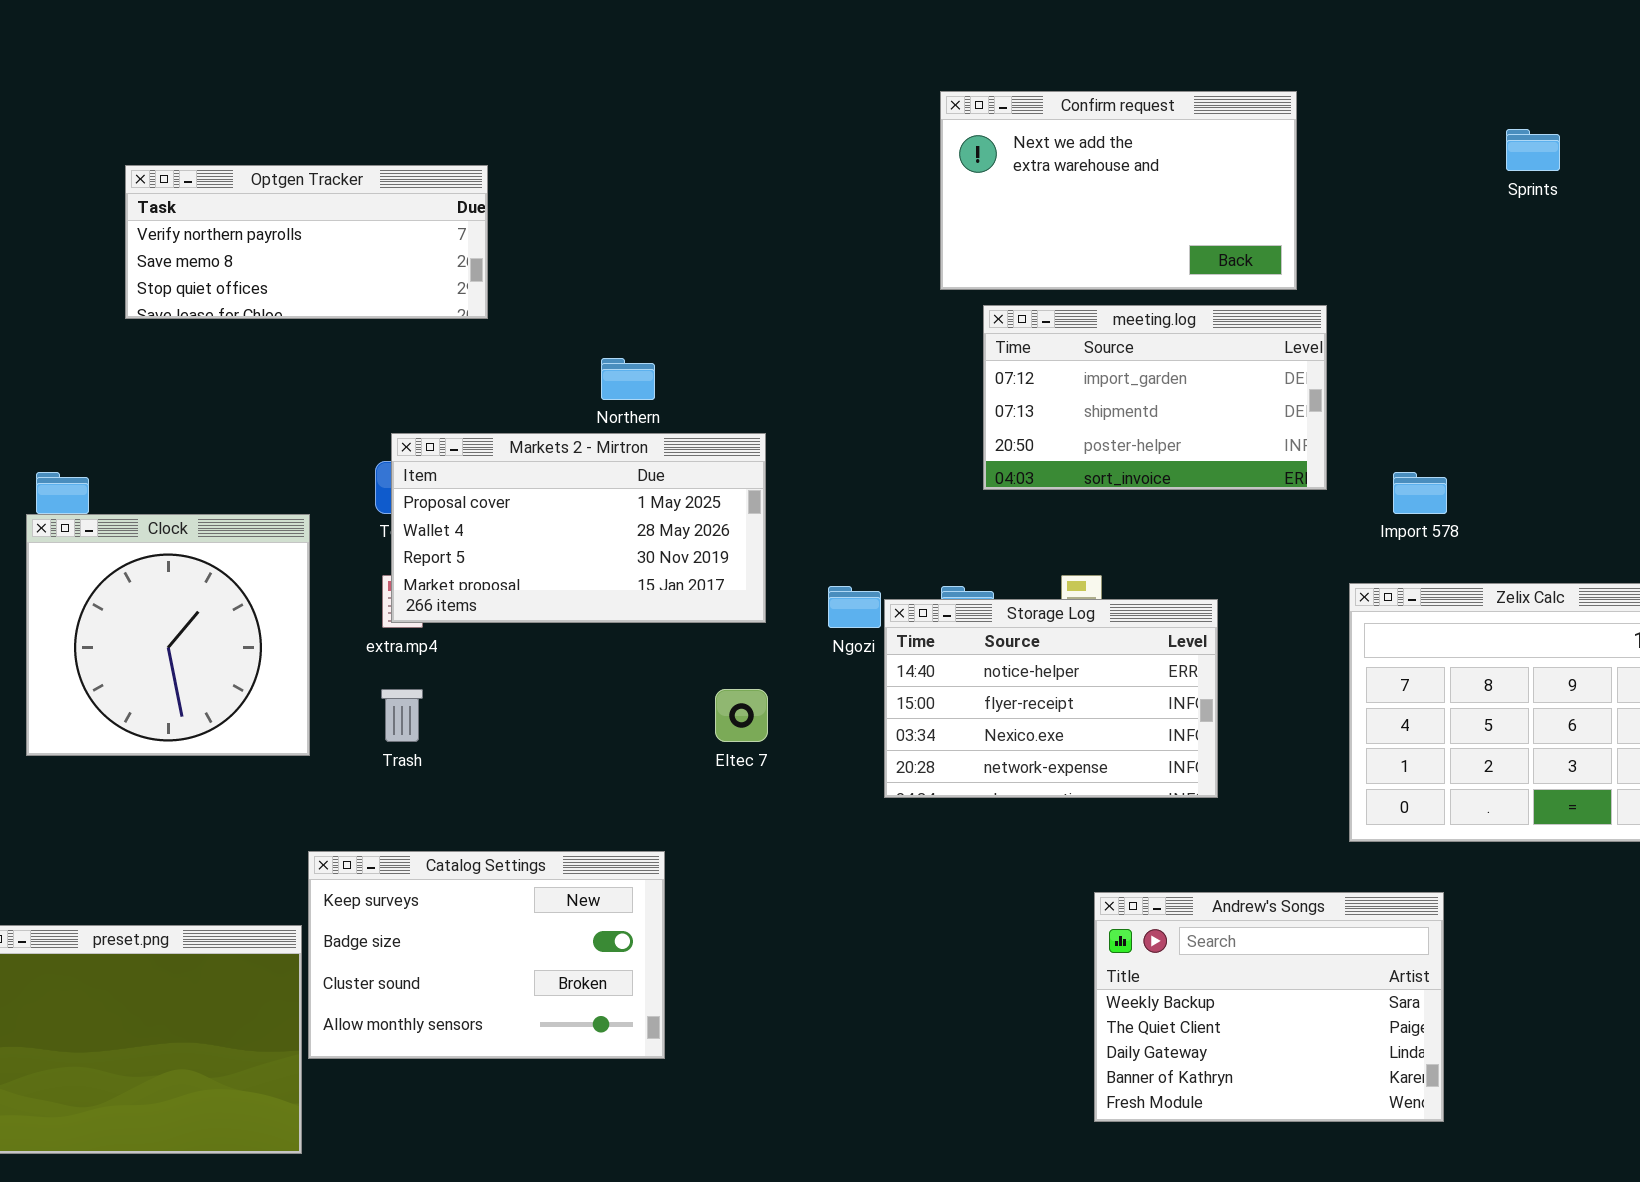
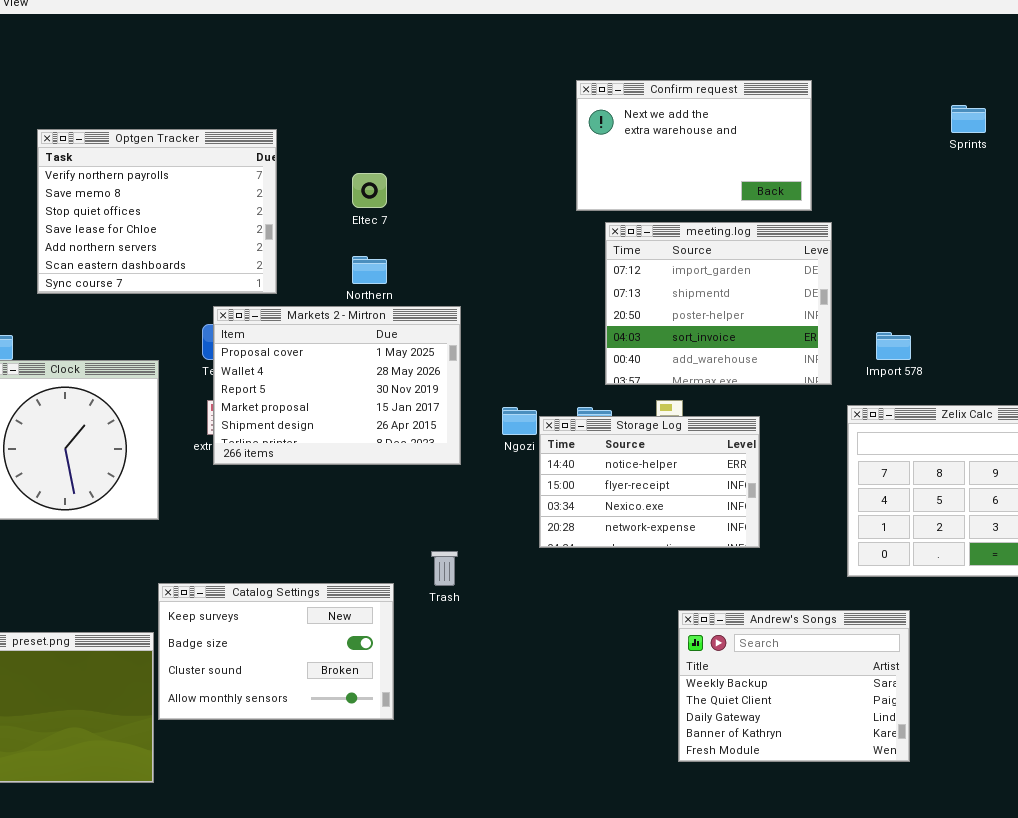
Optgen Tracker: [125,165,488,319] -> [37,129,277,294], resized
meeting.log: [983,305,1327,490] -> [605,222,832,385], resized
Markets 2 - Mirtron: [391,433,766,623] -> [213,306,461,465], resized
Trash: [381,689,423,742] -> [431,551,458,586], moved
Eltec 7: [715,689,768,742] -> [352,173,387,208], moved

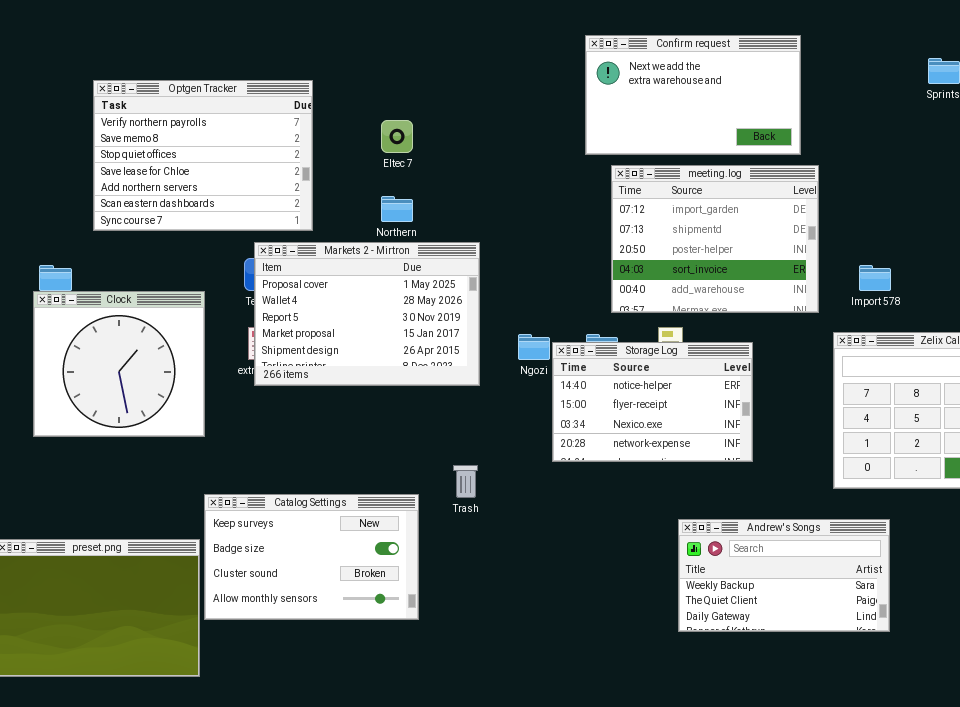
Andrew's Songs: [678,610,910,762] -> [678,519,890,632], resized

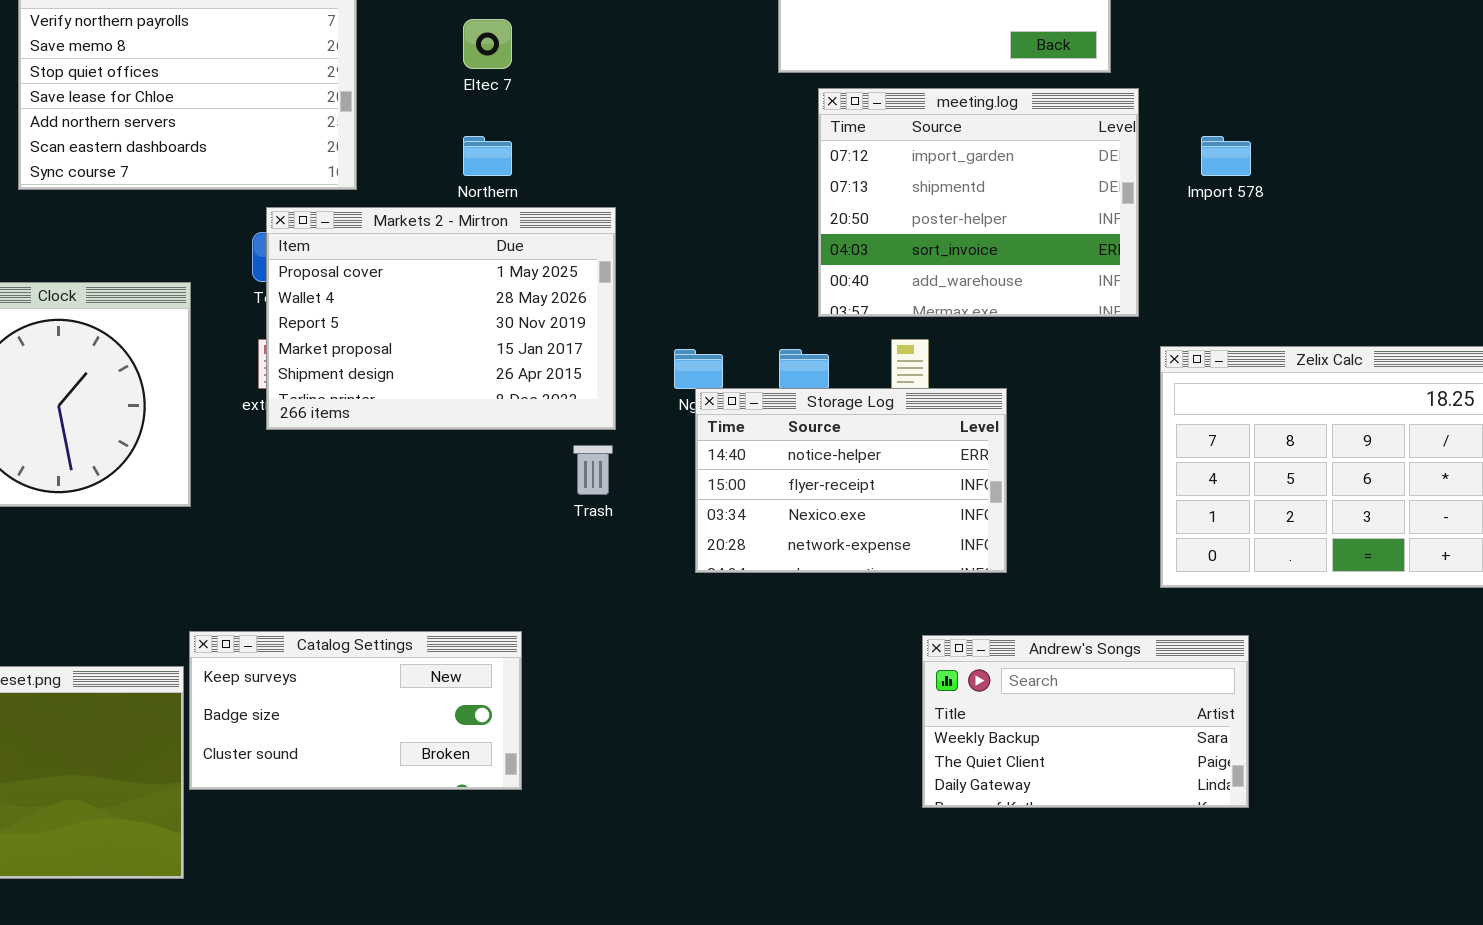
Import 578: [859,265,891,291] -> [1201,136,1251,176], moved
Storage Log: [552,342,753,462] -> [695,388,1007,573], moved
Trash: [453,465,478,498] -> [573,445,613,495], moved
Catalog Settings: [204,494,419,620] -> [189,631,522,790], resized

